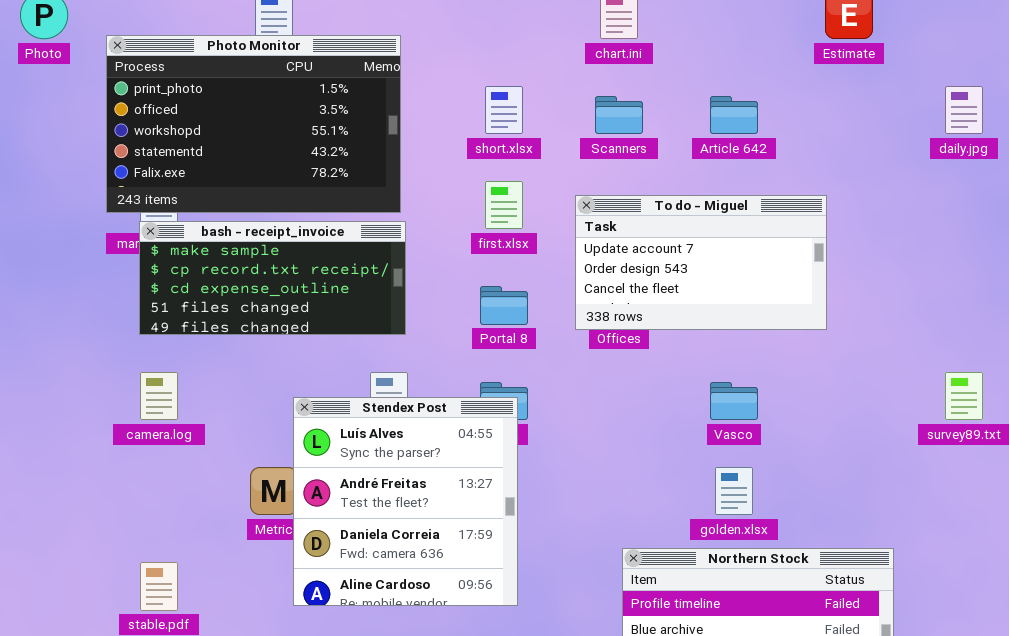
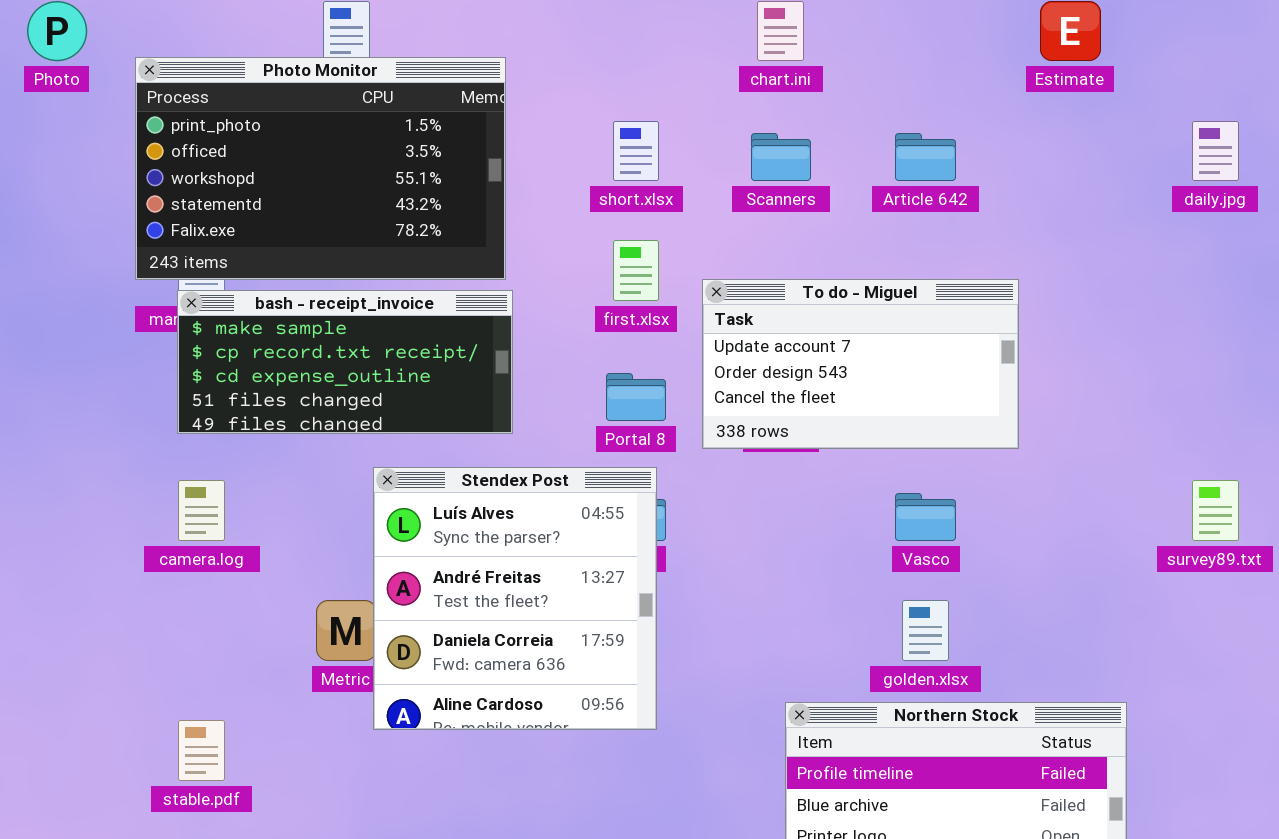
To do - Miguel: [575,195,827,330] -> [702,279,1019,449], moved
Stendex Post: [293,397,518,606] -> [373,467,657,730], moved

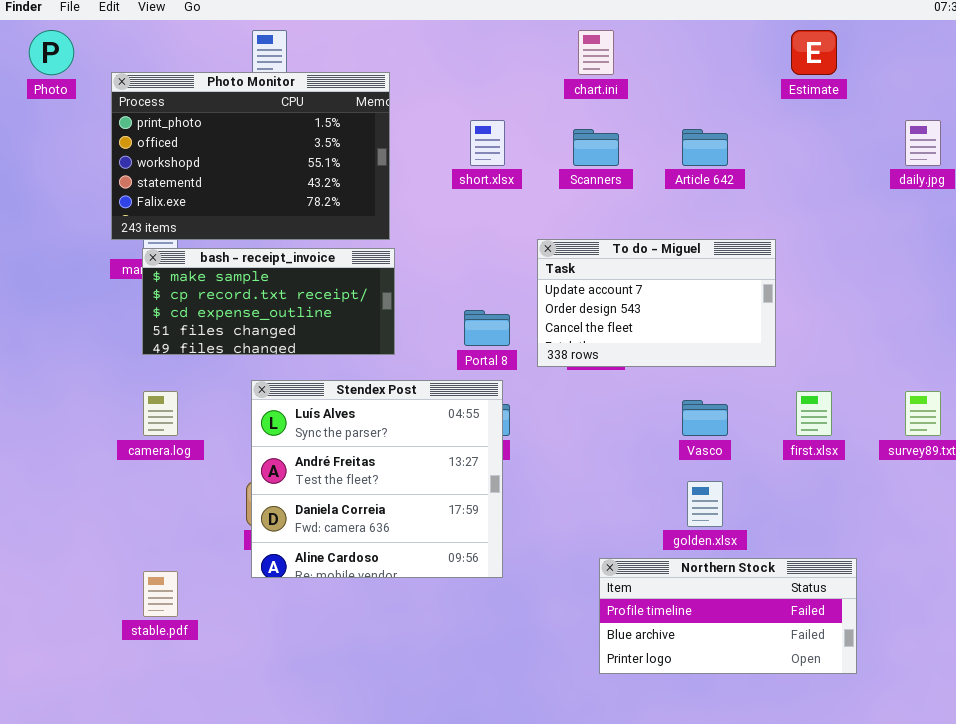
first.xlsx: [613,240,659,301] -> [796,391,832,436], moved
Stendex Post: [373,467,657,730] -> [251,380,503,578], resized

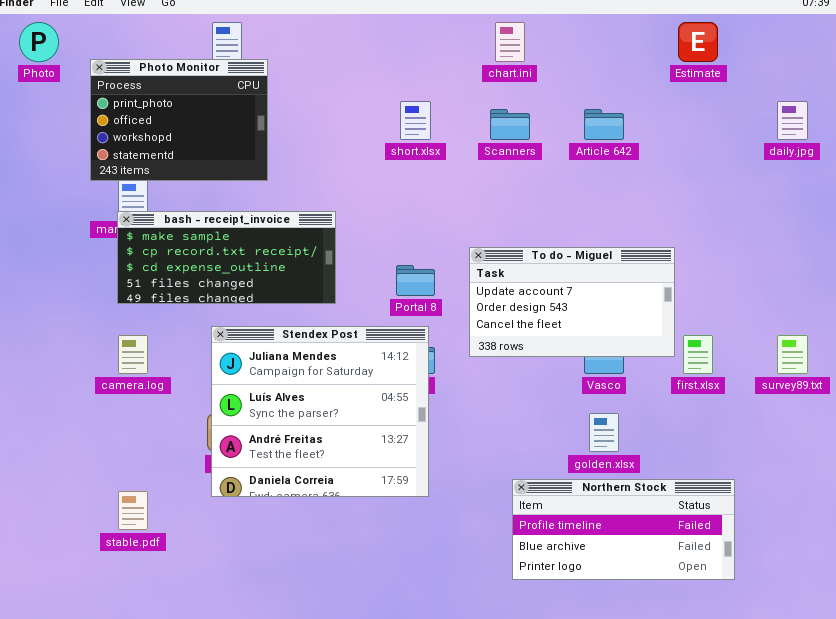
Photo Monitor: [111,72,390,240] -> [90,59,268,181], resized
To do - Miguel: [537,239,776,367] -> [469,247,675,357], moved
Stendex Post: [251,380,503,578] -> [211,326,429,497], scrolled up 1 row

